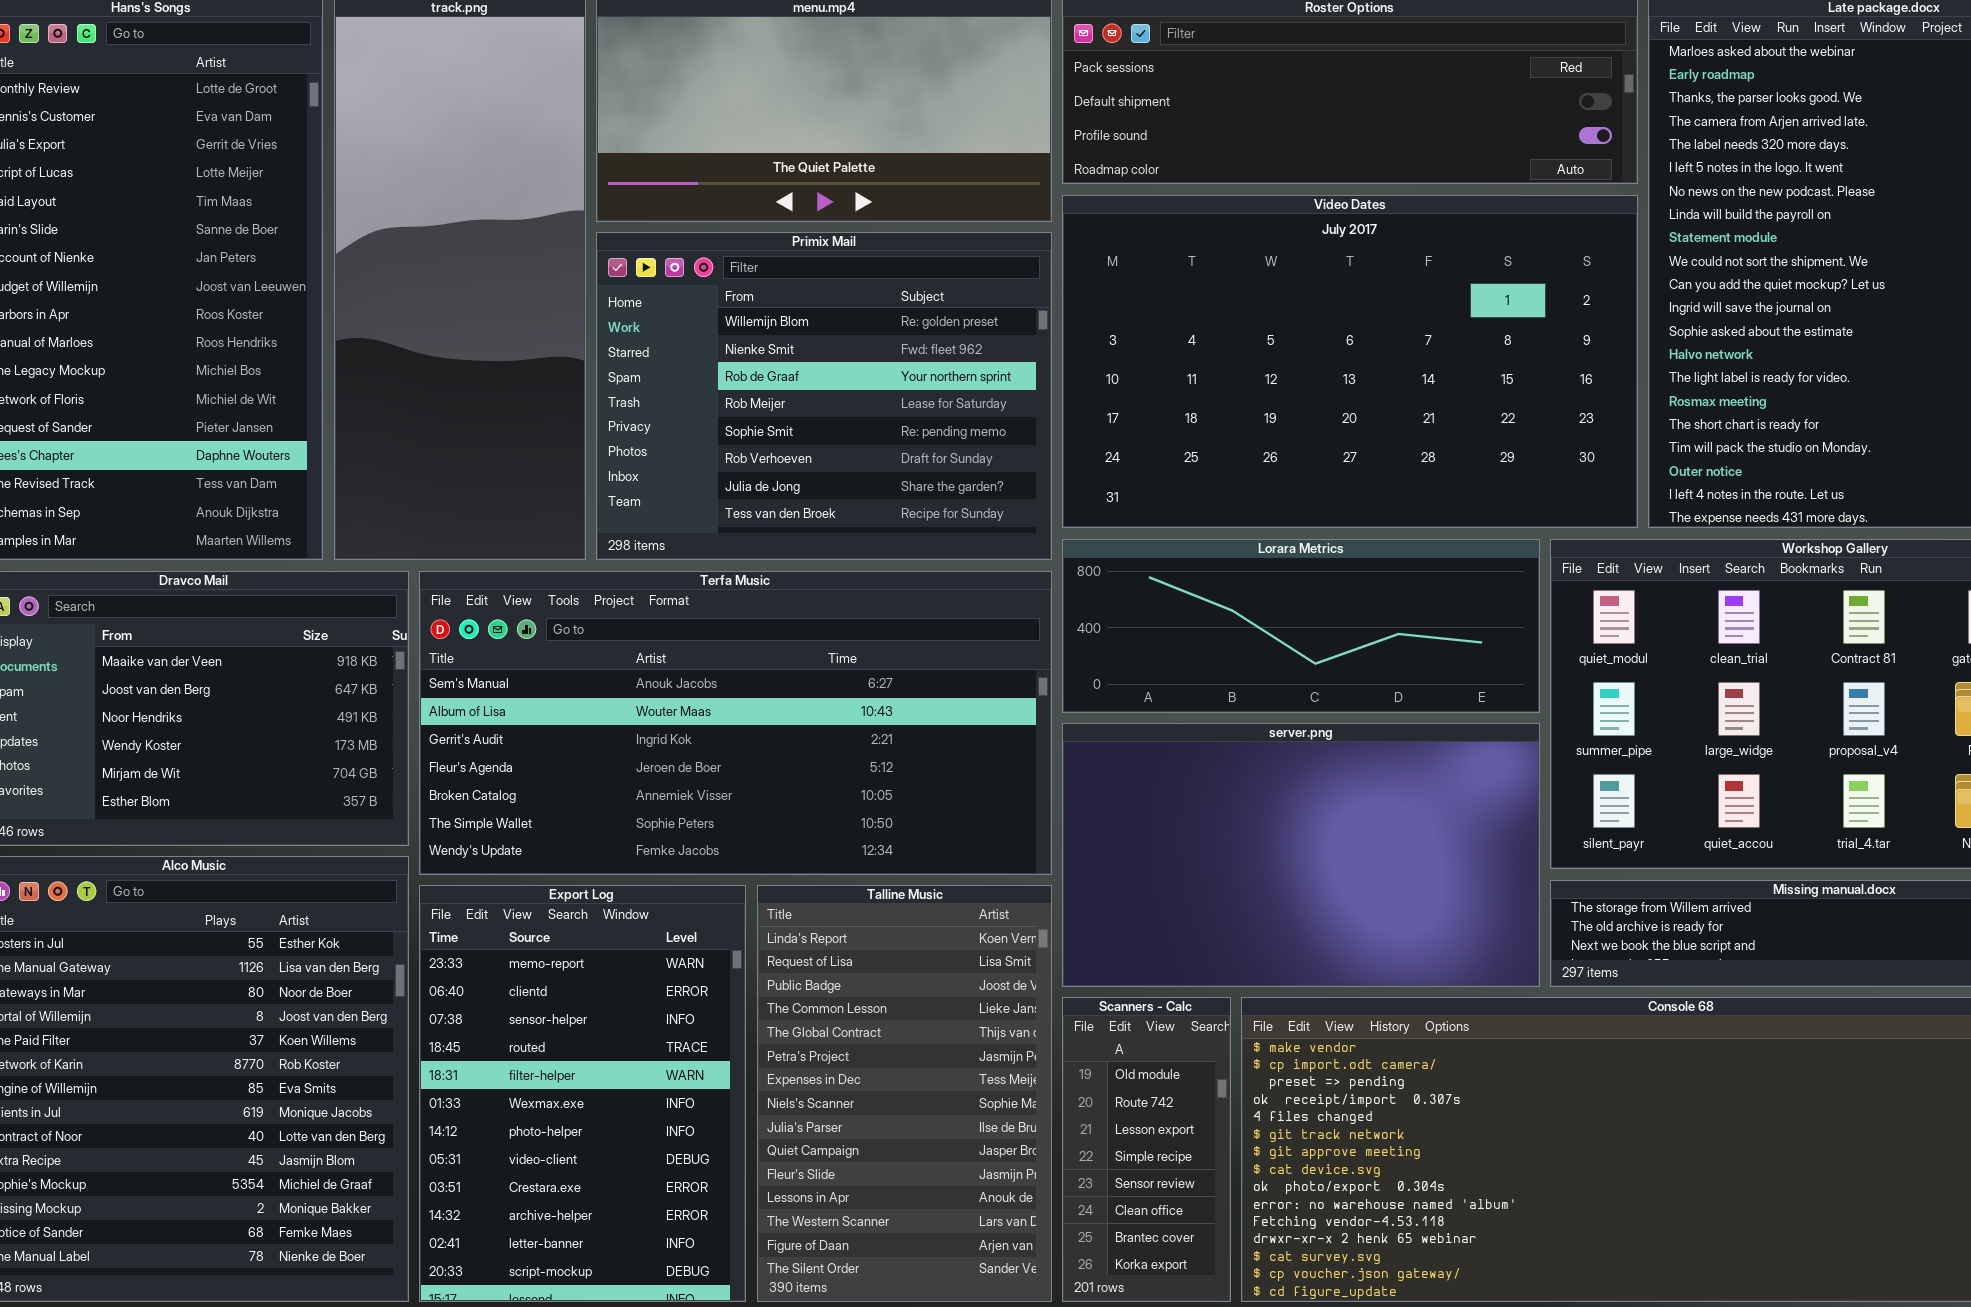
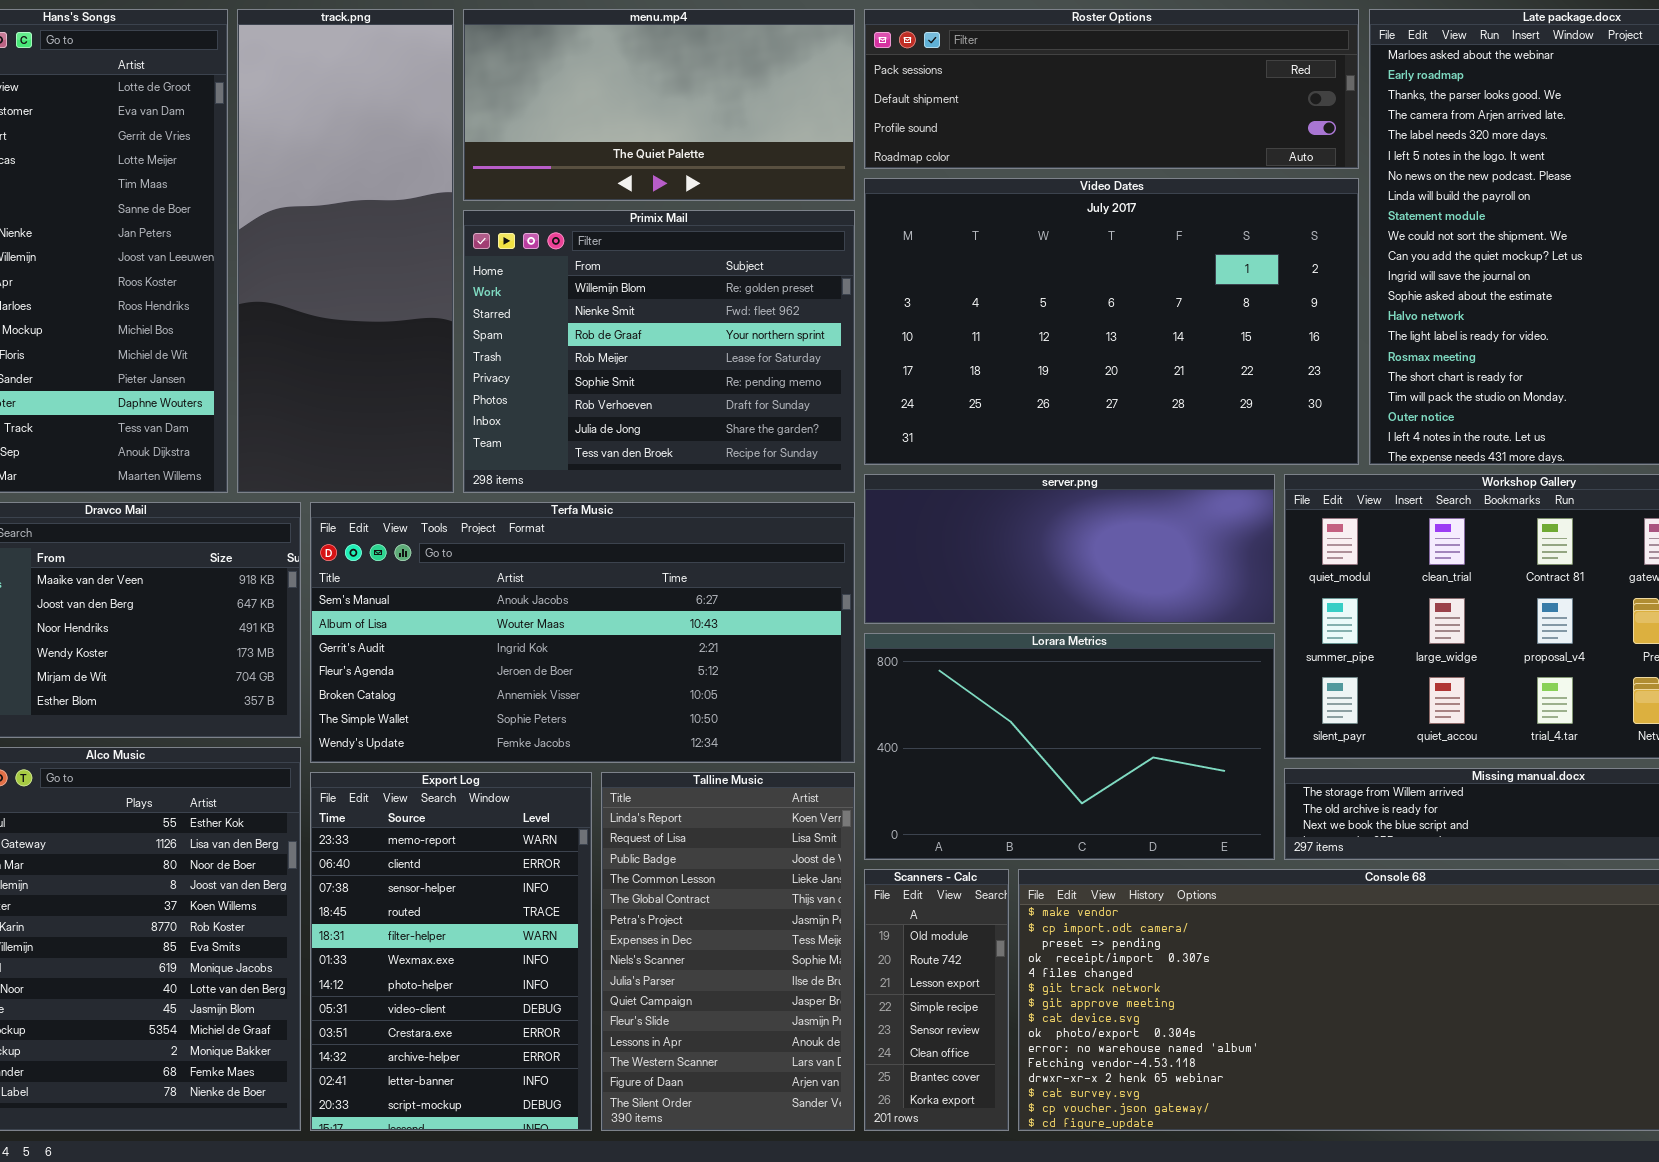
Lorara Metrics: [1062,539,1540,713] -> [864,633,1275,860], moved, resized
server.png: [1062,723,1540,987] -> [864,474,1275,624], moved, resized

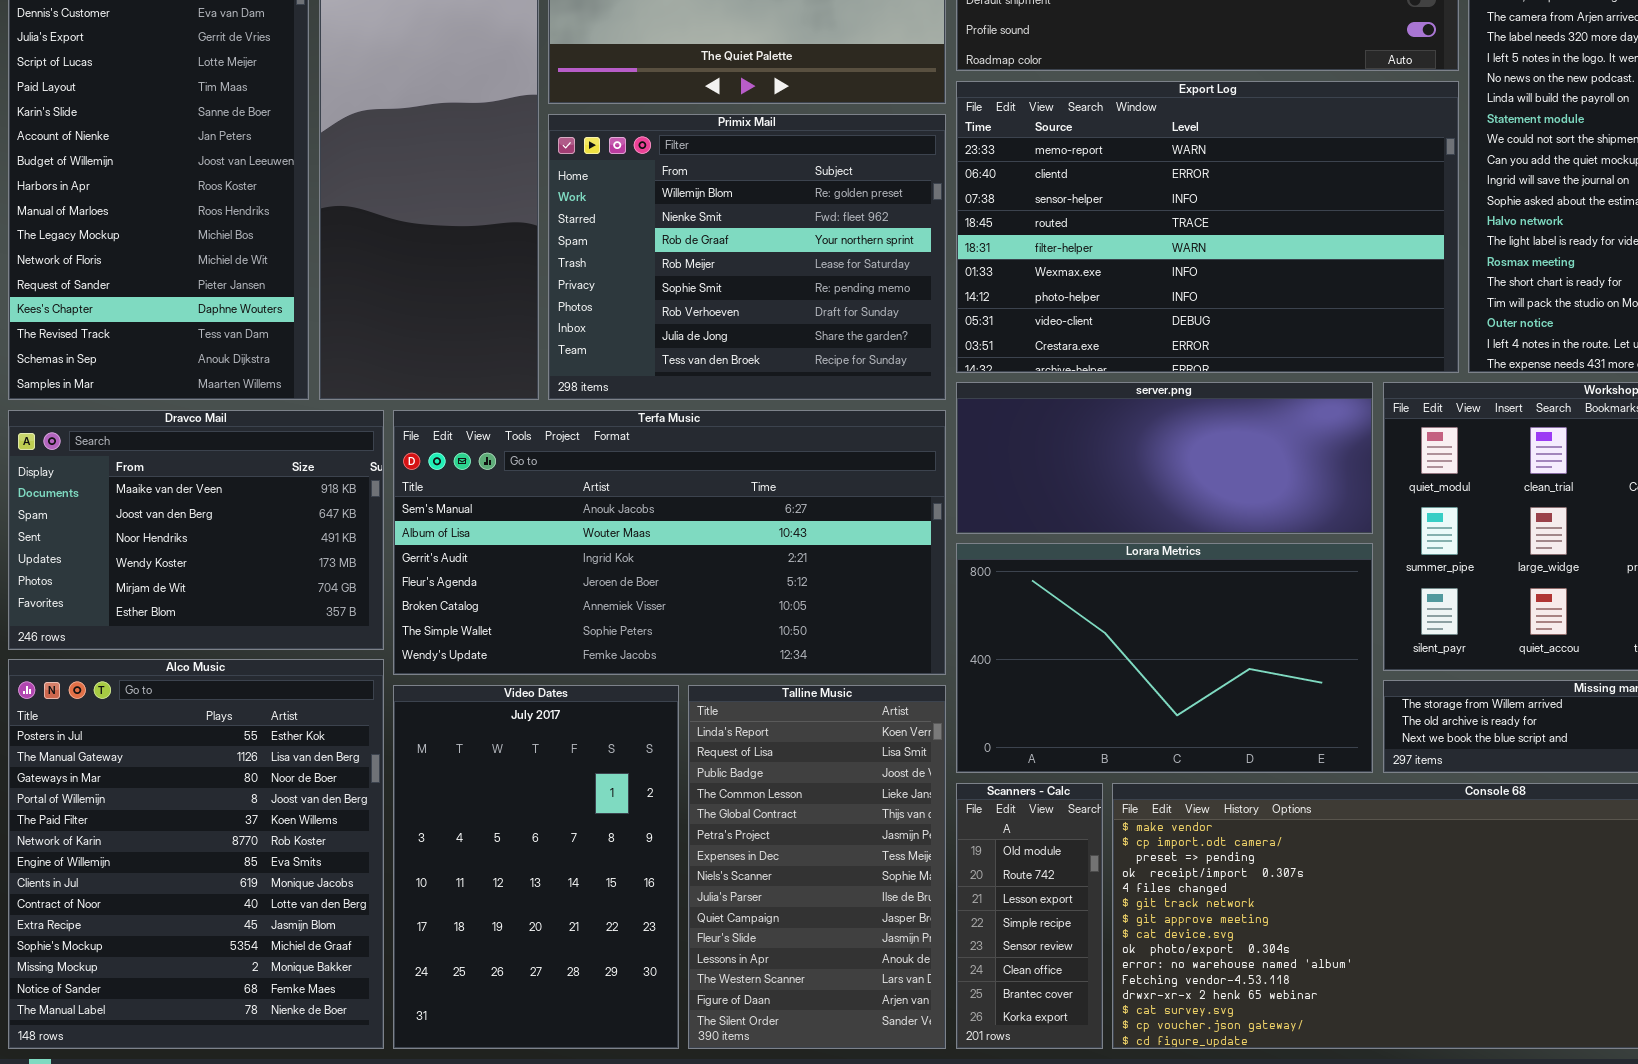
Video Dates: [864,178,1359,465] -> [393,685,679,1049], moved, resized
Export Log: [310,772,592,1131] -> [956,81,1459,373], moved, resized

